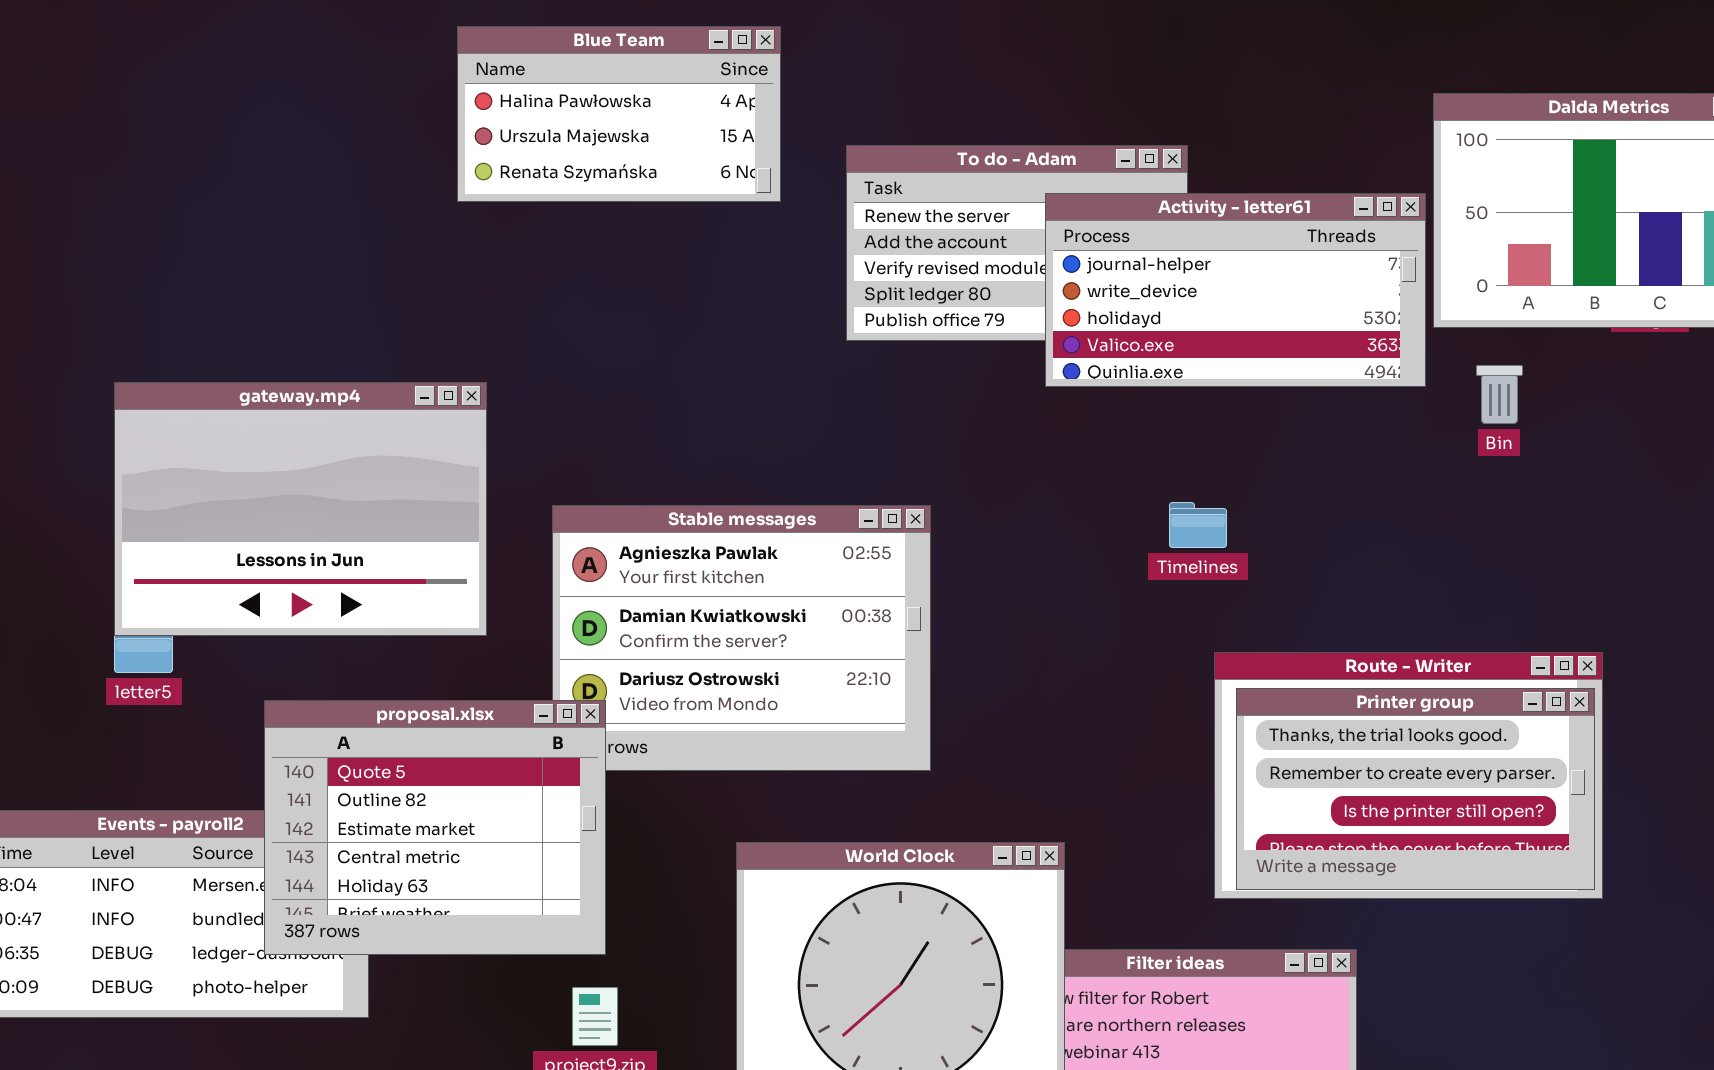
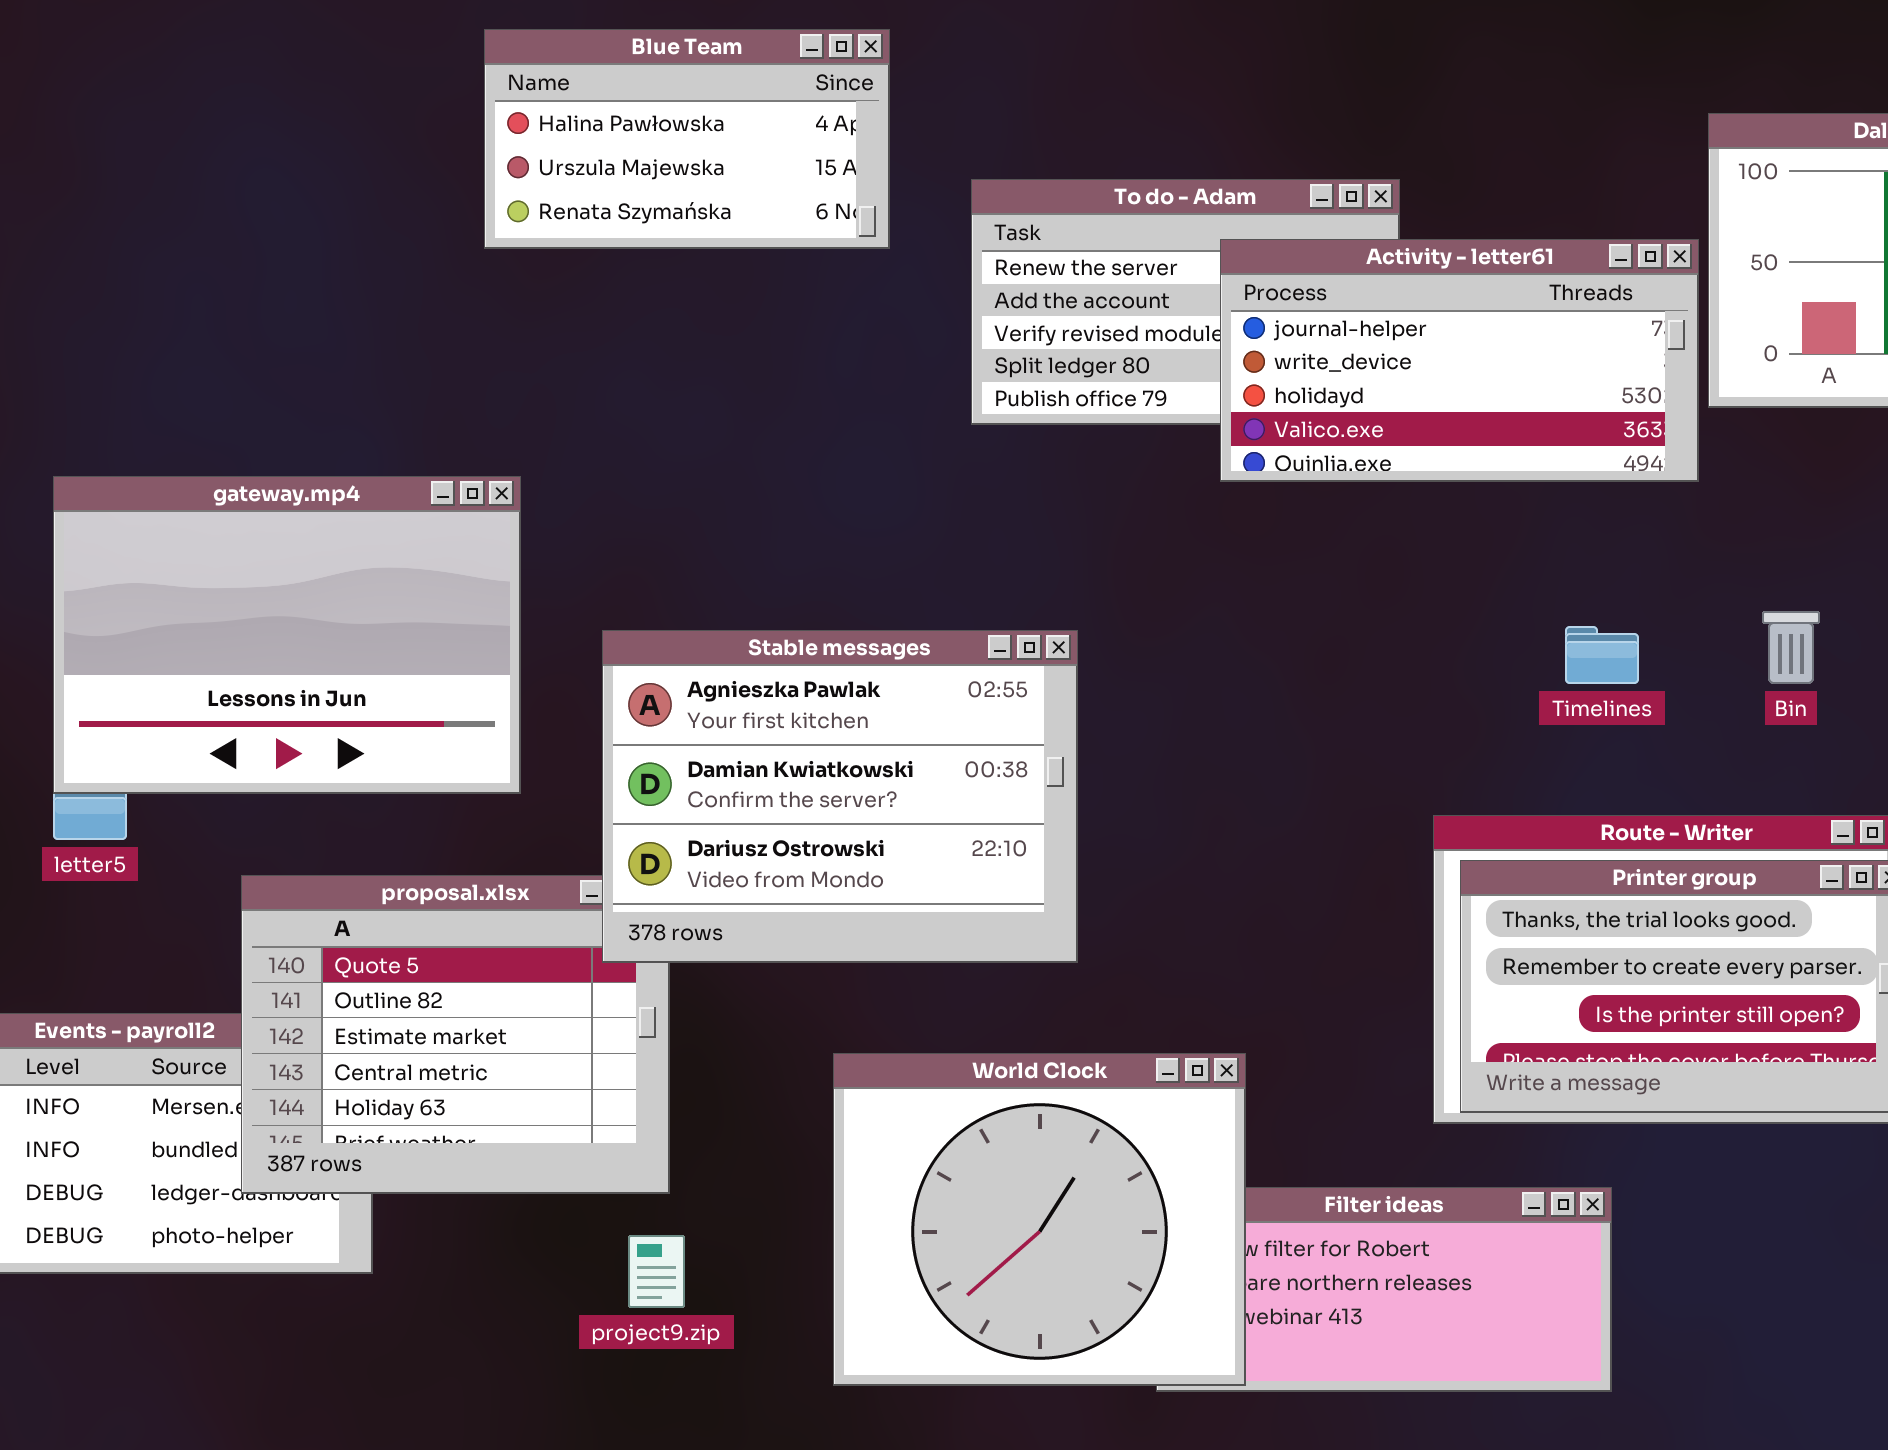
Bin: [1476,365,1523,424] -> [1762,611,1820,684], moved
Timelines: [1169,502,1227,548] -> [1565,626,1639,684], moved
Stable messages: [552,505,931,771] -> [602,630,1078,963], raised

